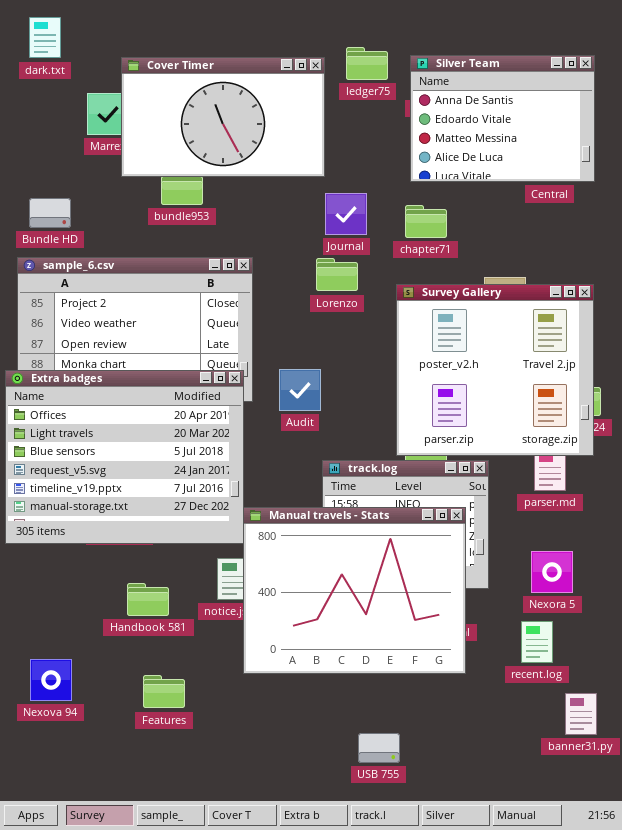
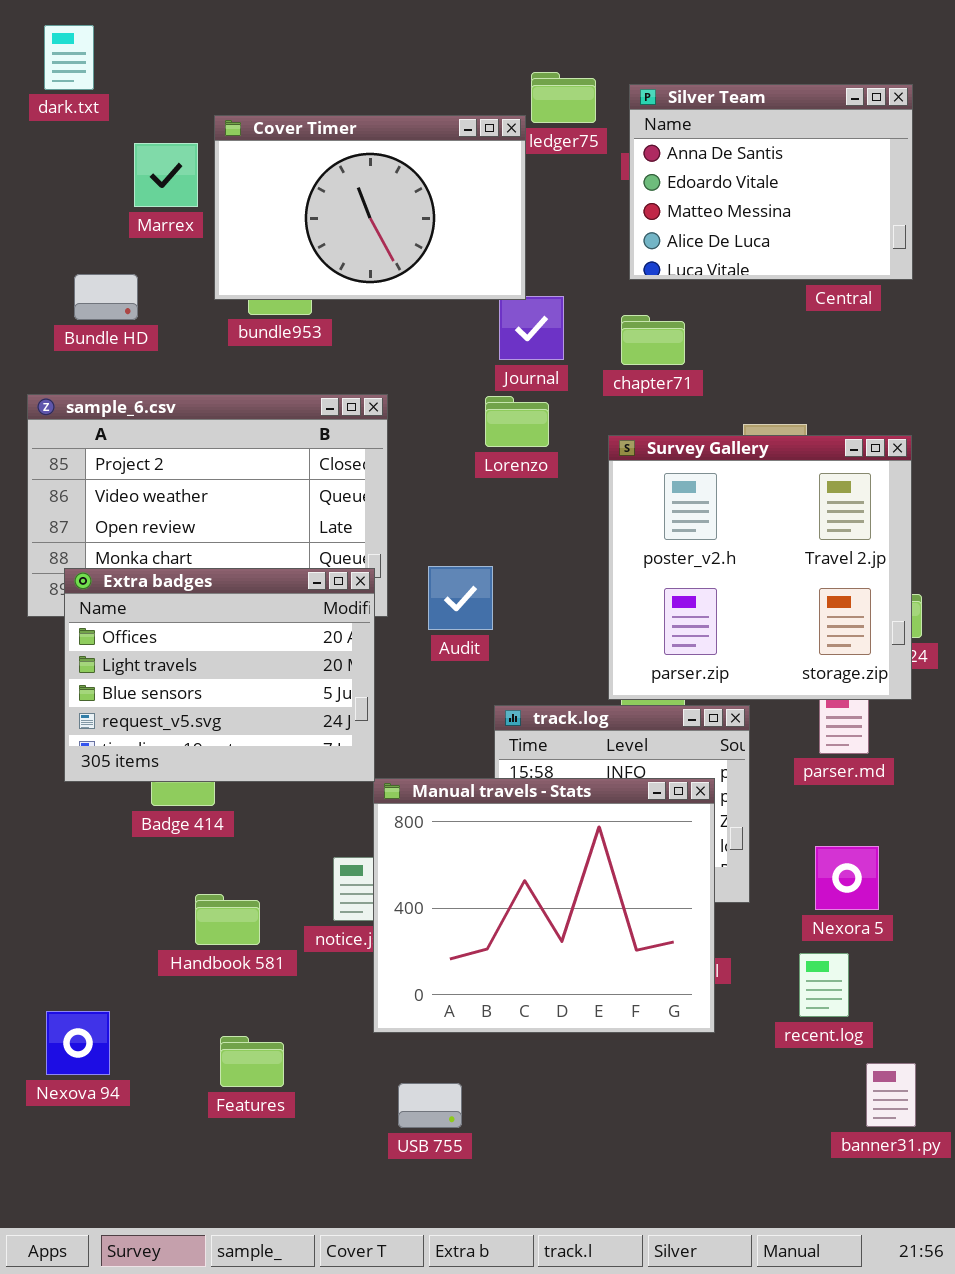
Cover Timer: [121,57,325,177] -> [214,115,526,300], moved
Bundle HD: [29,198,71,228] -> [74,274,138,320], moved
Extra badges: [5,370,244,544] -> [64,568,375,782], resized
USB 755: [358,733,400,763] -> [398,1083,462,1128], moved

